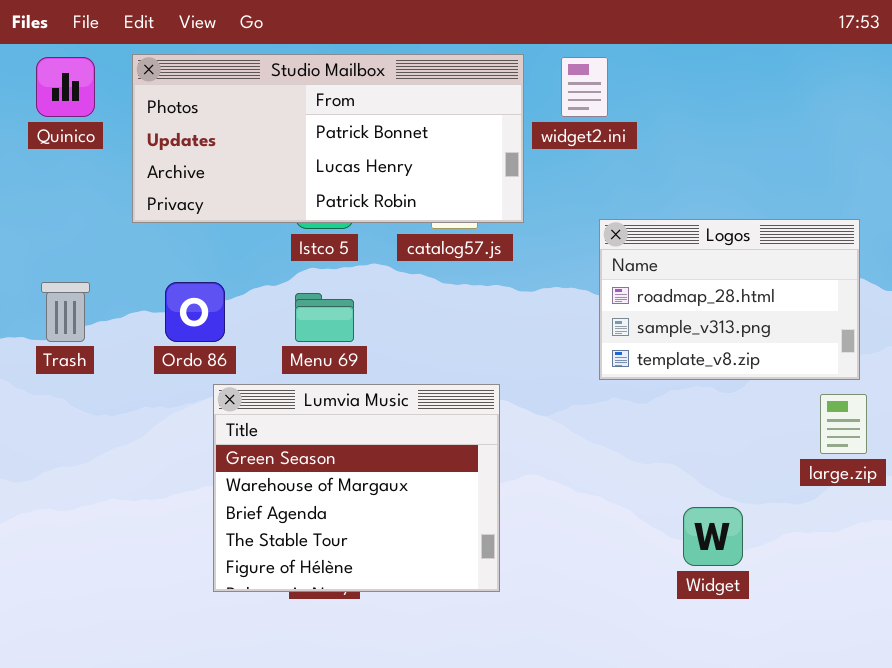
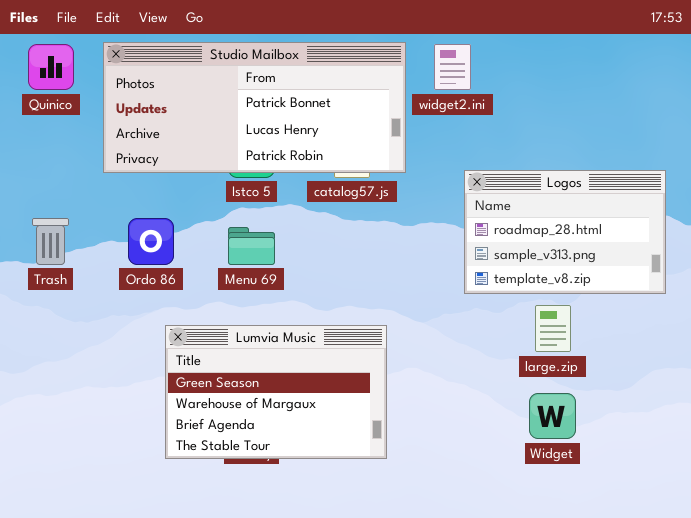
Lumvia Music: [213,384,500,592] -> [165,325,387,459], resized
large.zip: [820,394,867,454] -> [535,305,571,352], moved

